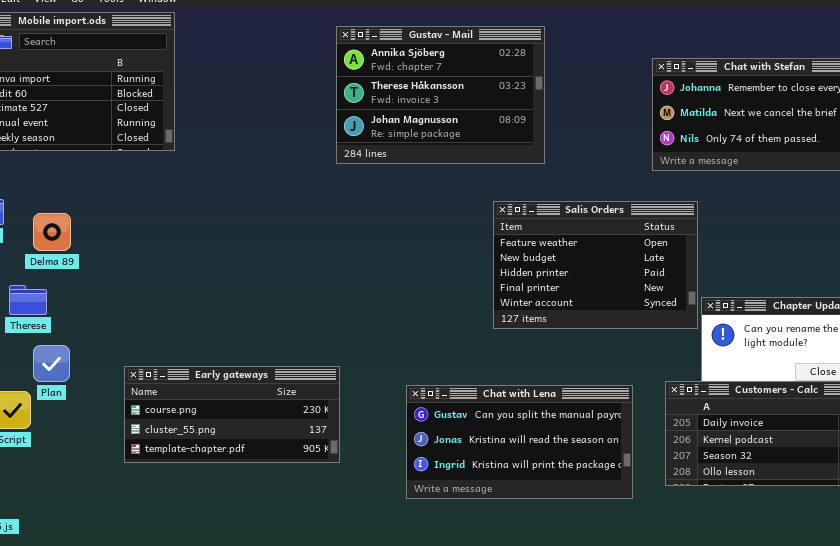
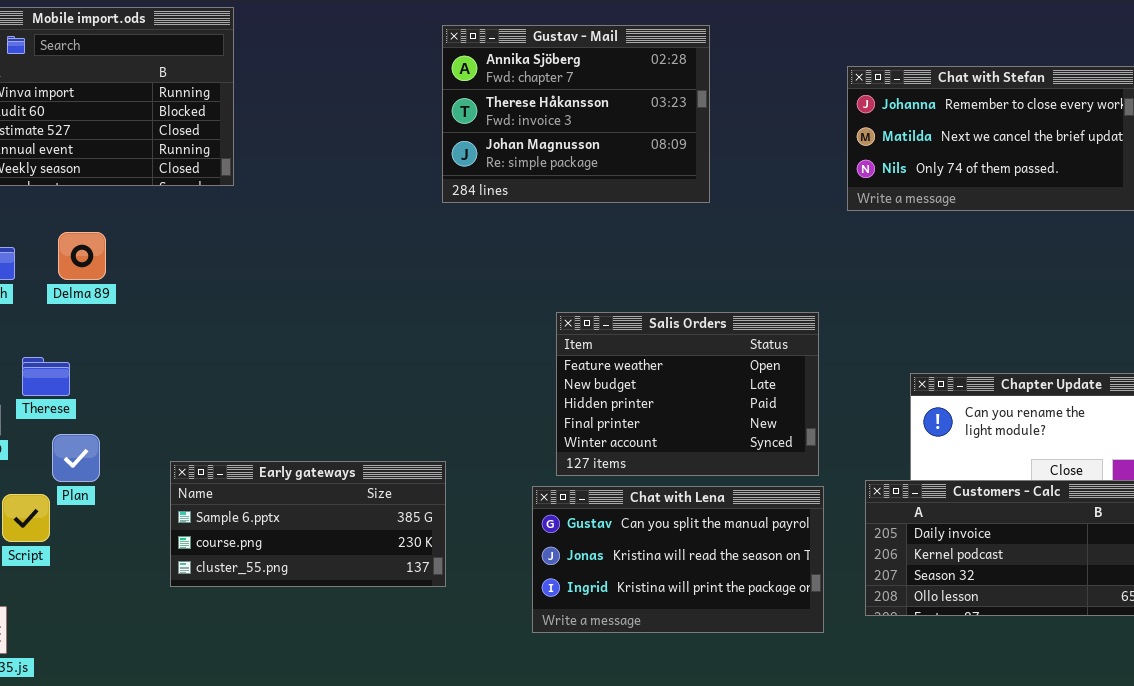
Salis Orders: [493,201,698,329] -> [556,312,819,476], moved
Delma 89: [33,213,71,251] -> [58,232,106,280], moved
Early gateways: [124,366,340,463] -> [170,461,446,587], scrolled up 1 row

